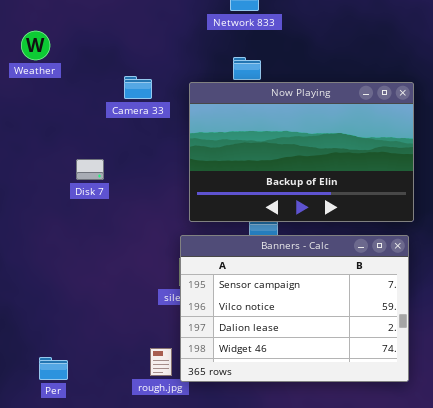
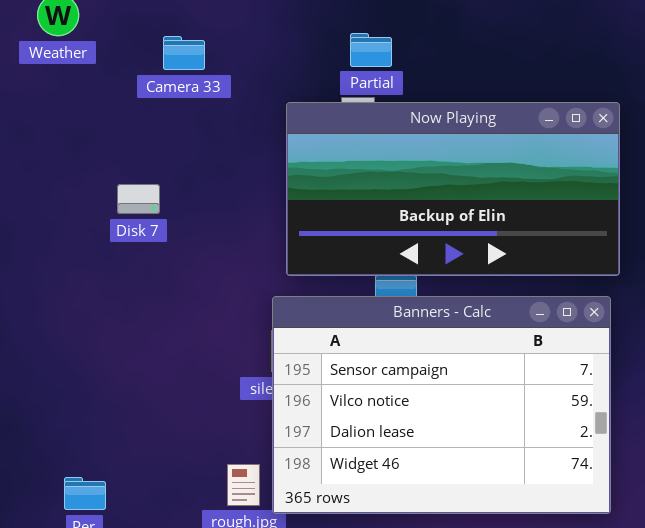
Camera 33: [124,76,152,99] -> [163,36,205,70], moved
Now Playing: [189,82,414,222] -> [286,102,620,276], resized

